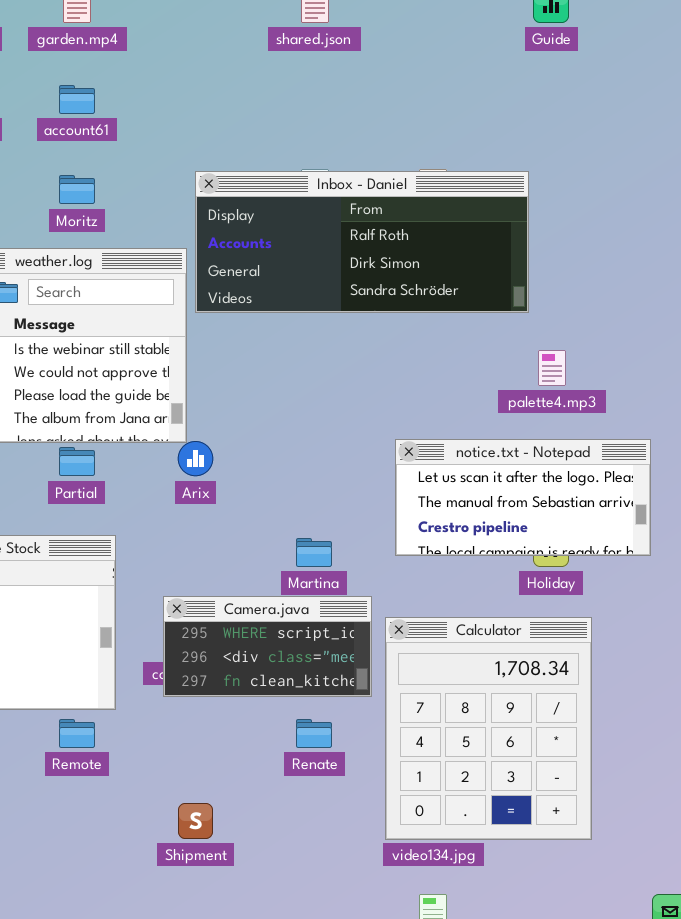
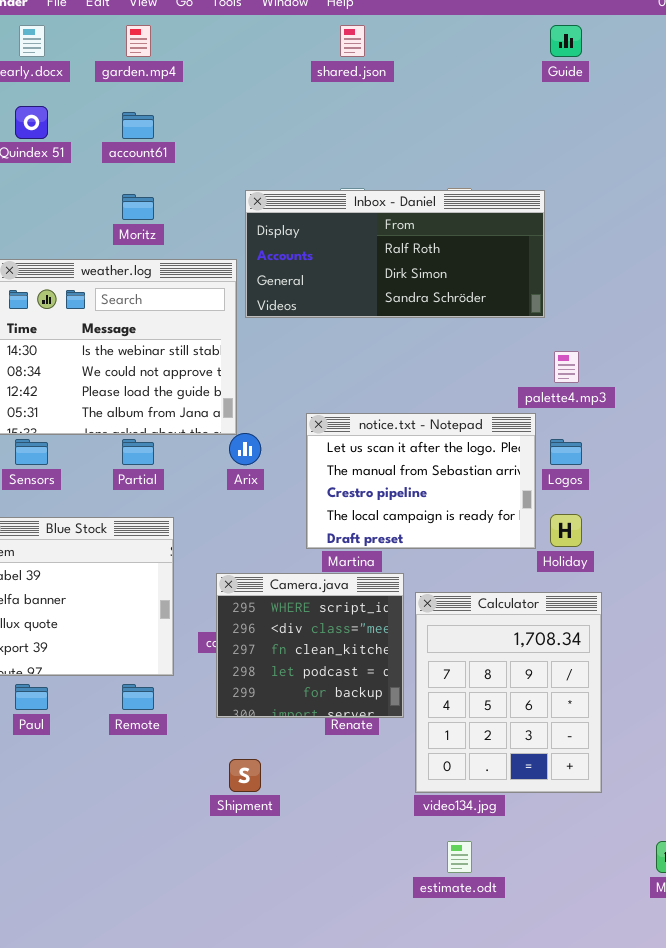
notice.txt - Notepad: [395,439,651,556] -> [306,413,536,549], moved, resized
Camera.java: [163,596,372,697] -> [216,573,404,718], resized

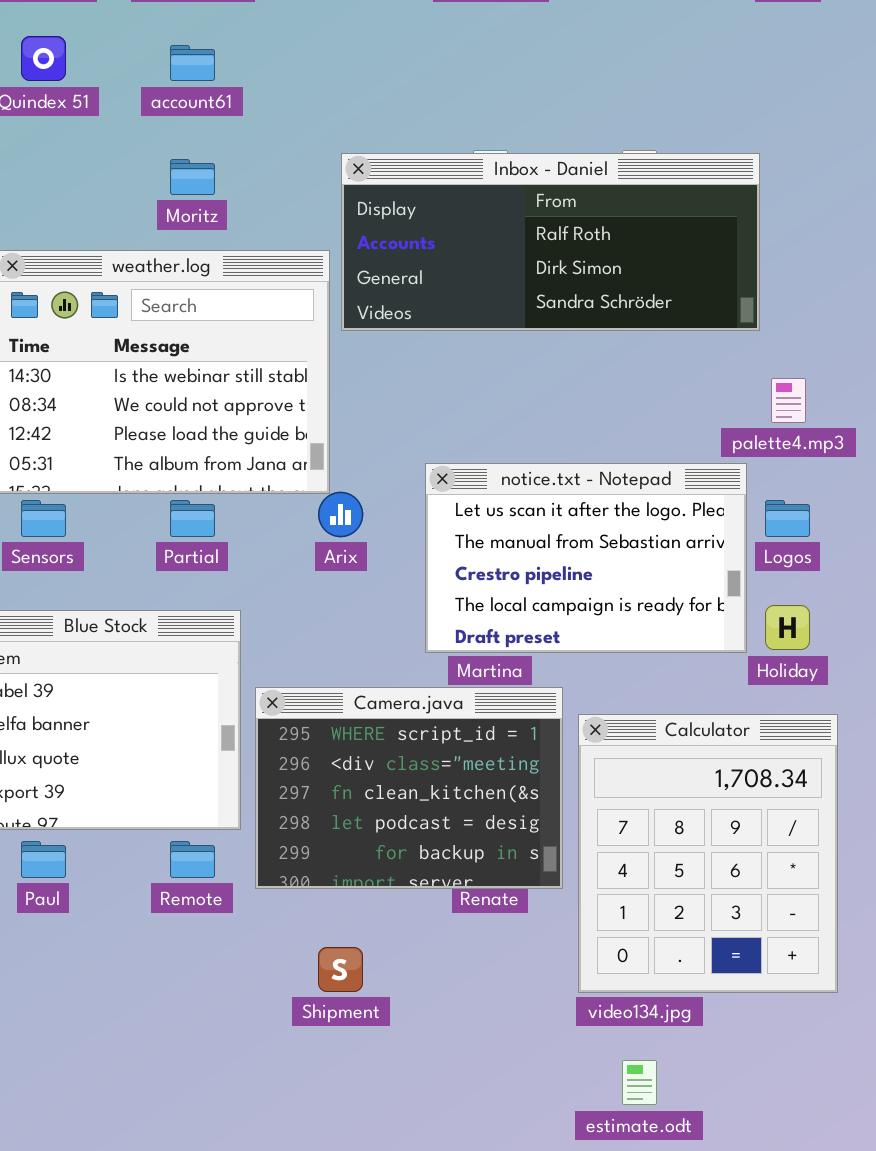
Camera.java: [216,573,404,718] -> [255,687,563,889], resized

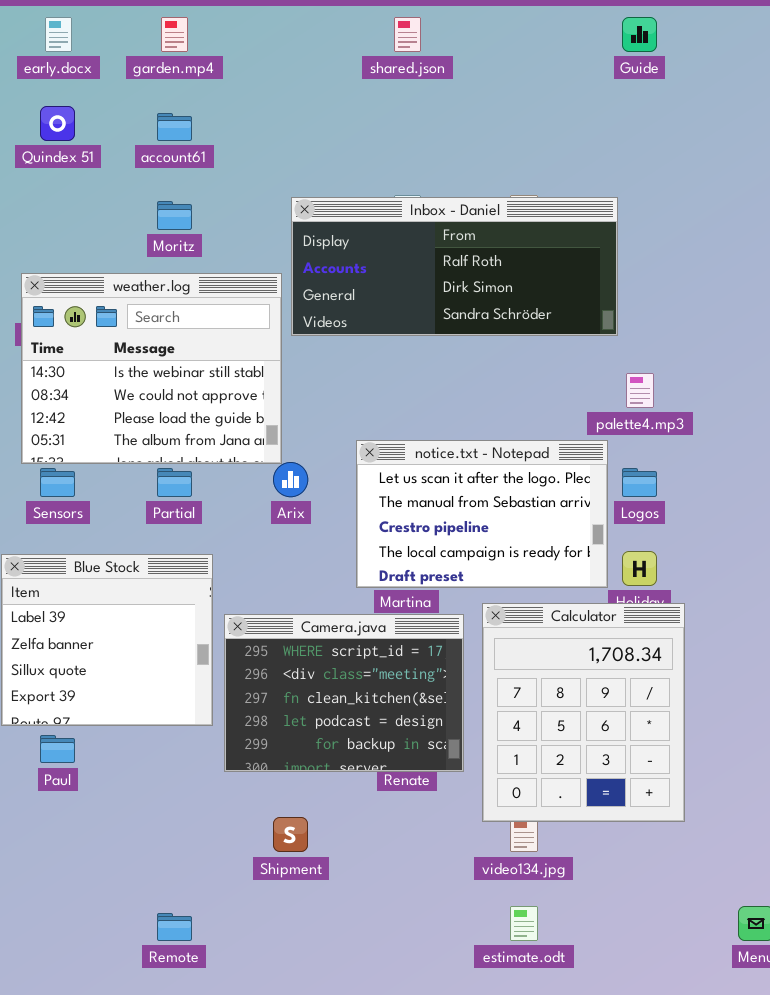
Calculator: [578,714,838,993] -> [482,603,685,822], moved
Remote: [170,841,215,878] -> [157,913,192,941], moved

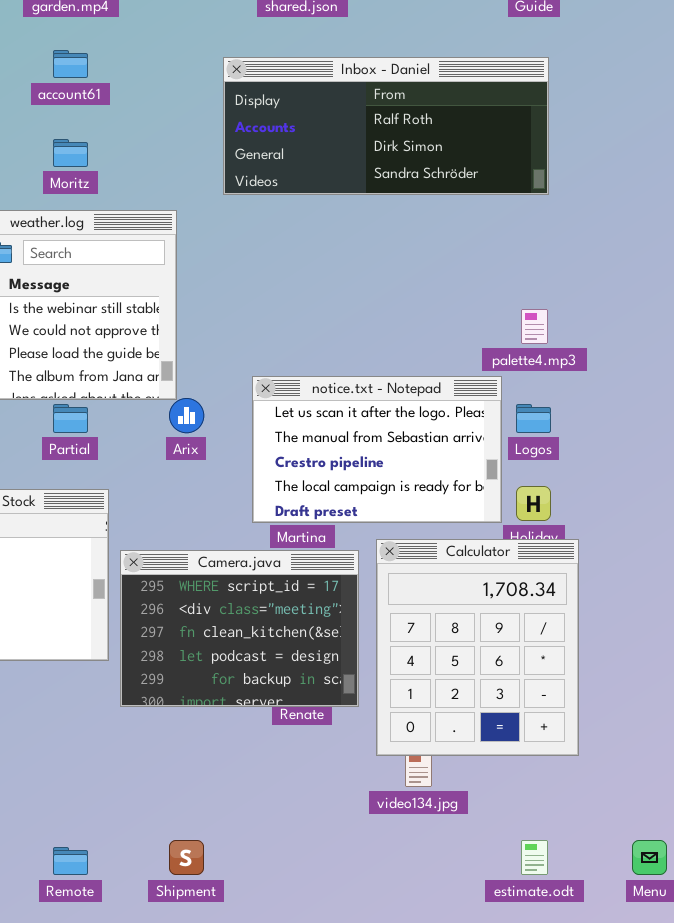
Inbox - Daniel: [291,197,618,336] -> [223,57,549,195], moved
Shipment: [273,817,308,852] -> [169,840,204,875], moved
estimate.odt: [510,906,538,941] -> [521,840,548,875], moved

